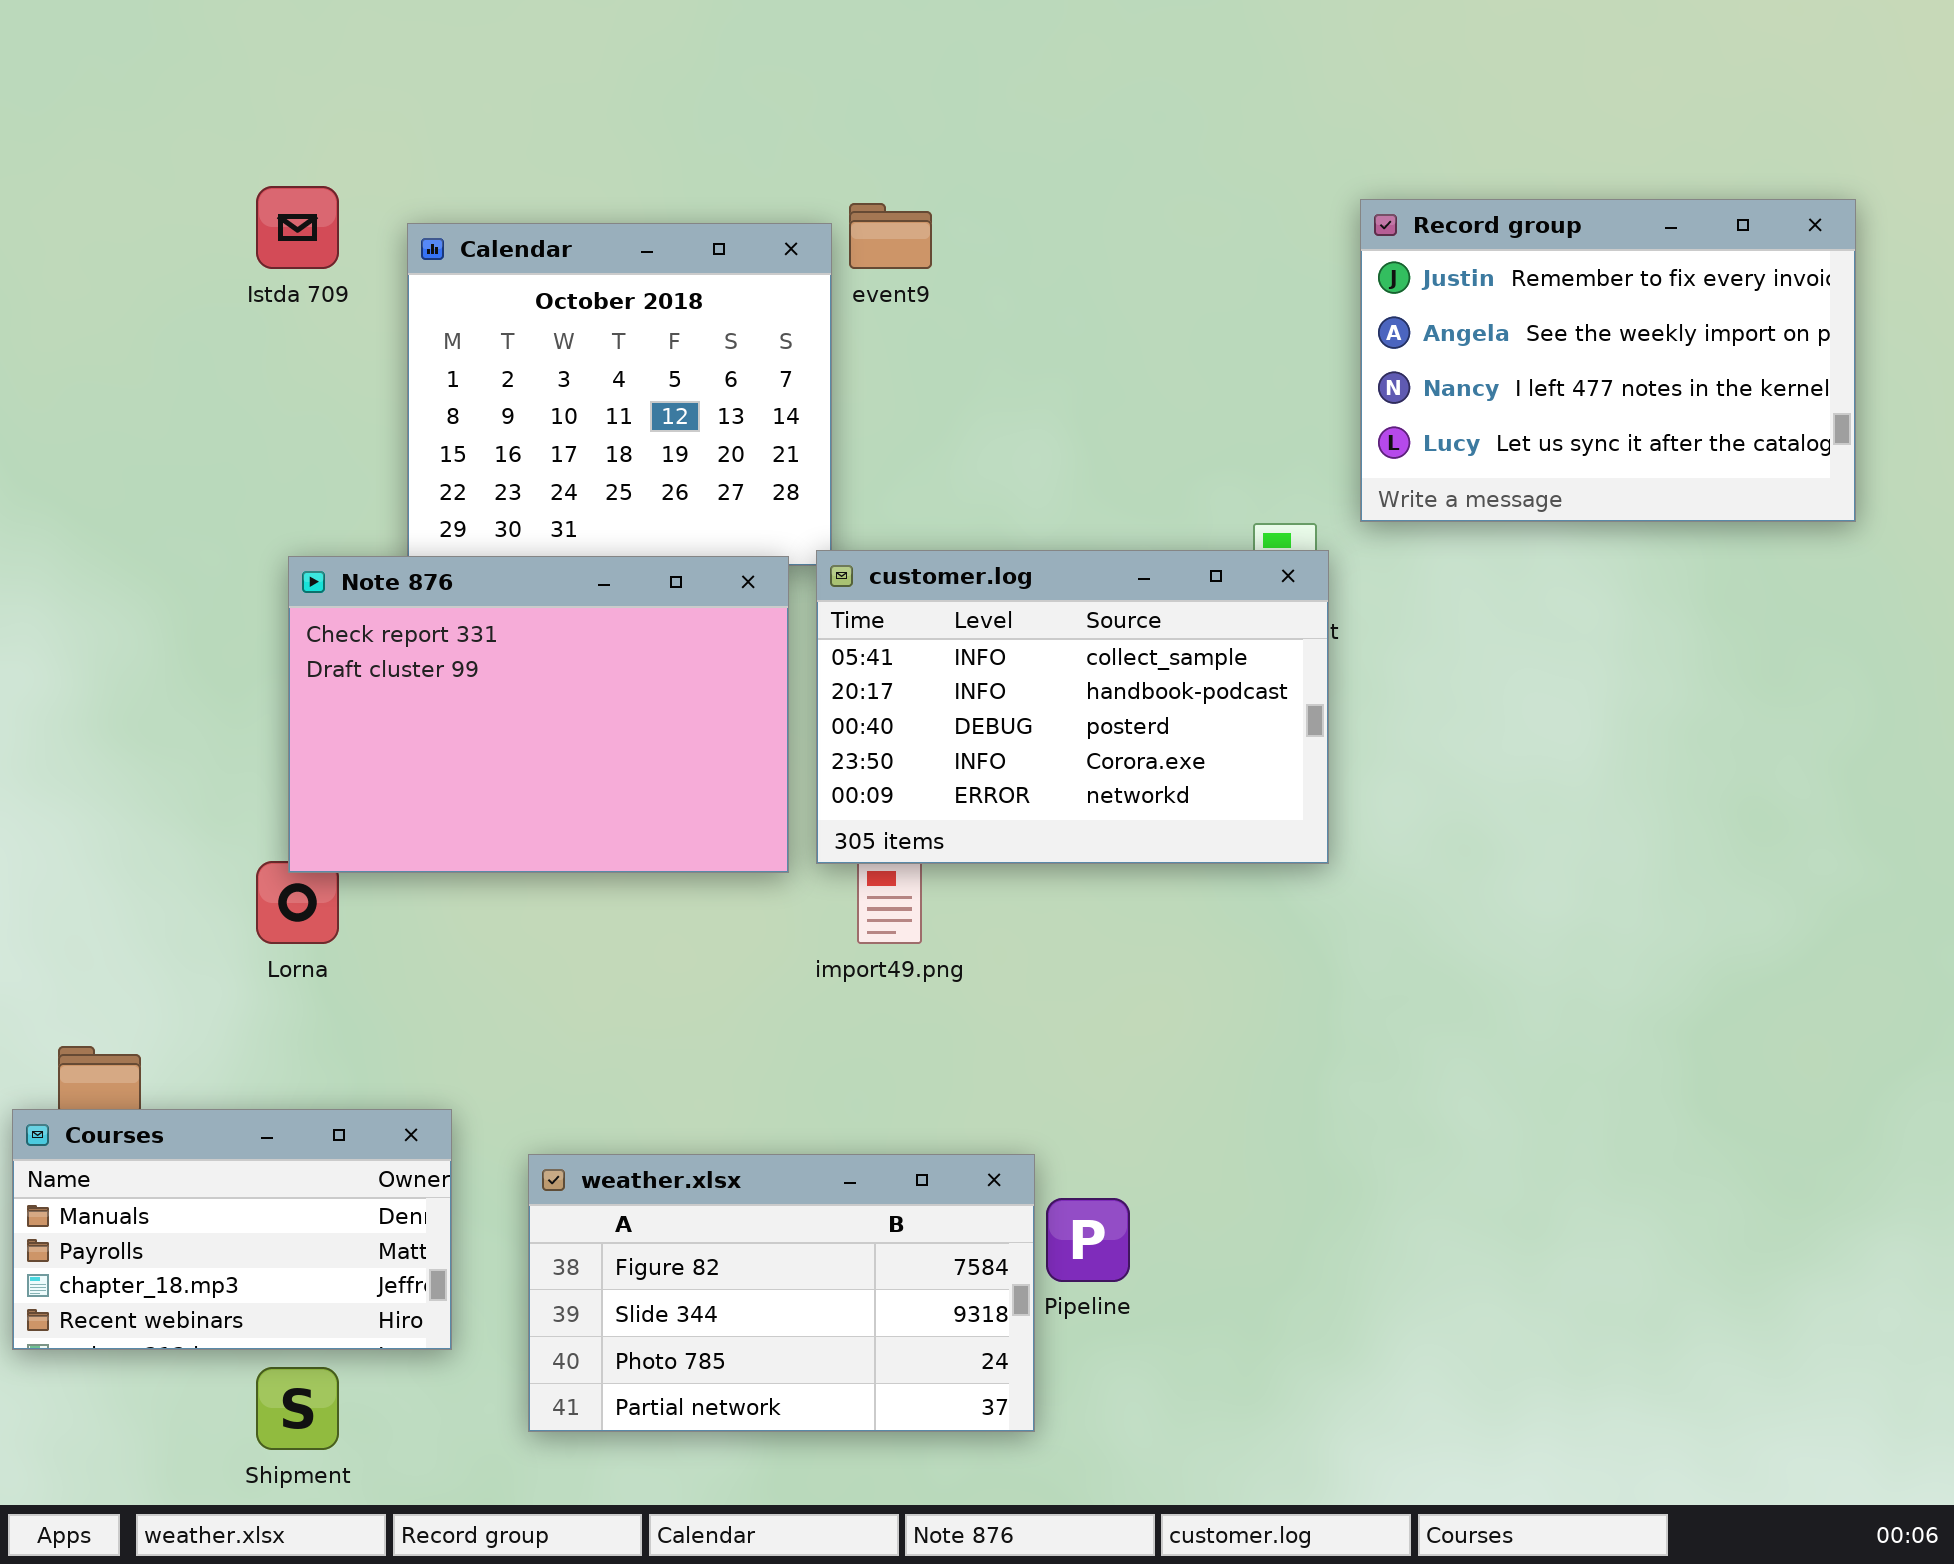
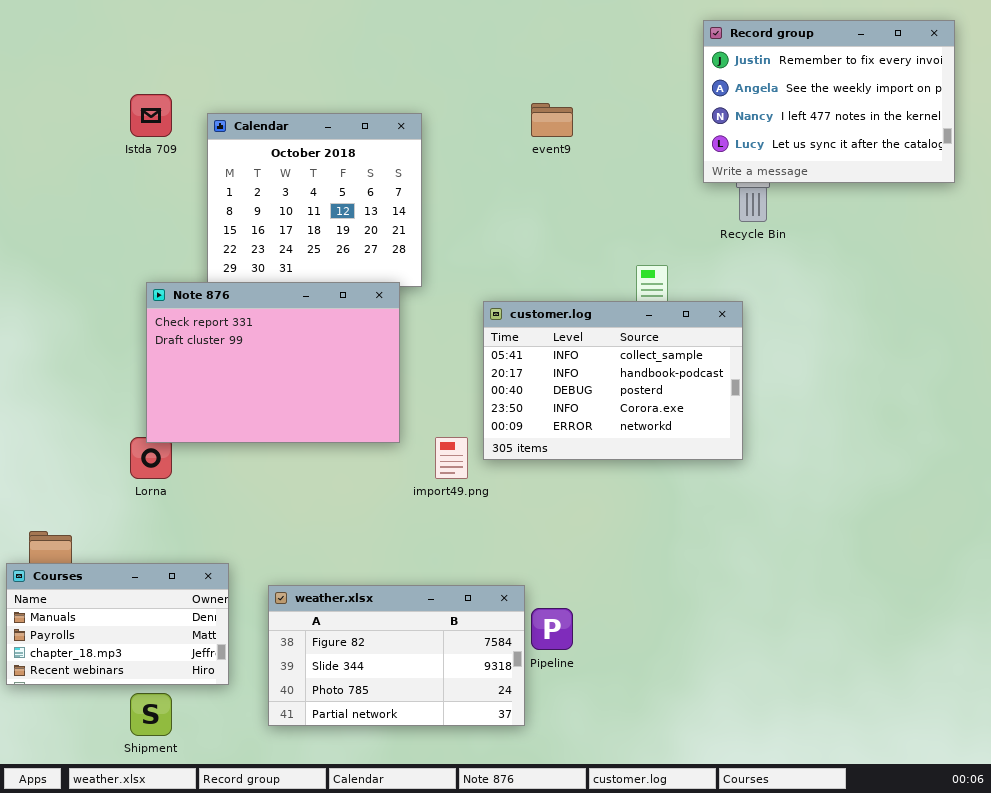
Record group: [1360,199,1856,522] -> [703,20,955,183], moved
event9: [849,203,932,269] -> [531,103,573,137], moved
customer.log: [816,550,1329,864] -> [483,301,743,460], moved

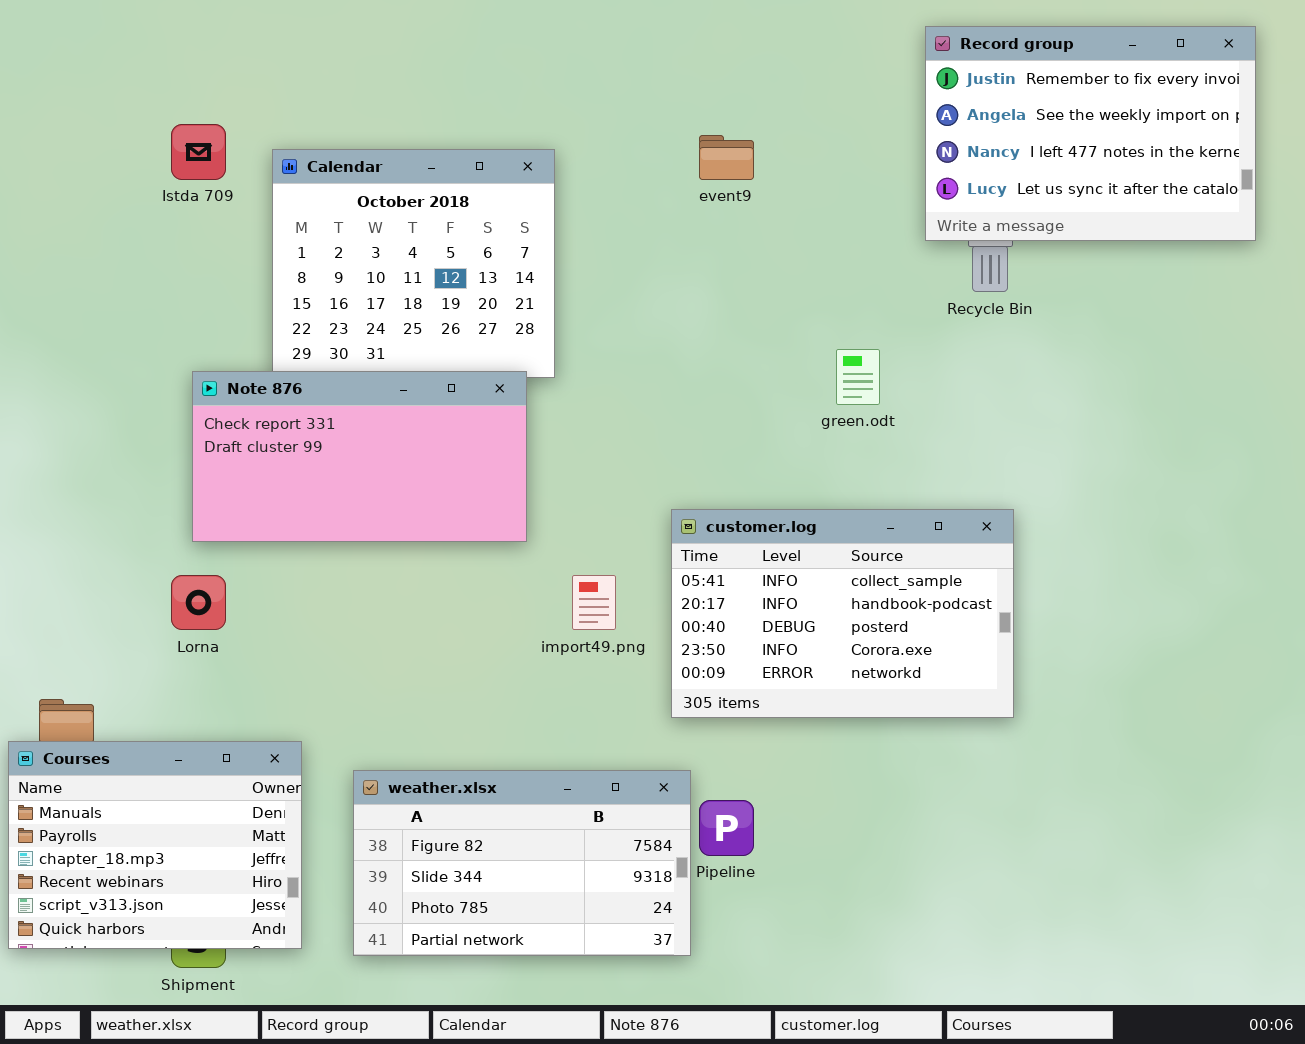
Note 876: [146,282,400,443] -> [192,371,527,542], resized
customer.log: [483,301,743,460] -> [671,509,1014,718], moved
Courses: [6,563,229,685] -> [8,741,302,949], resized

